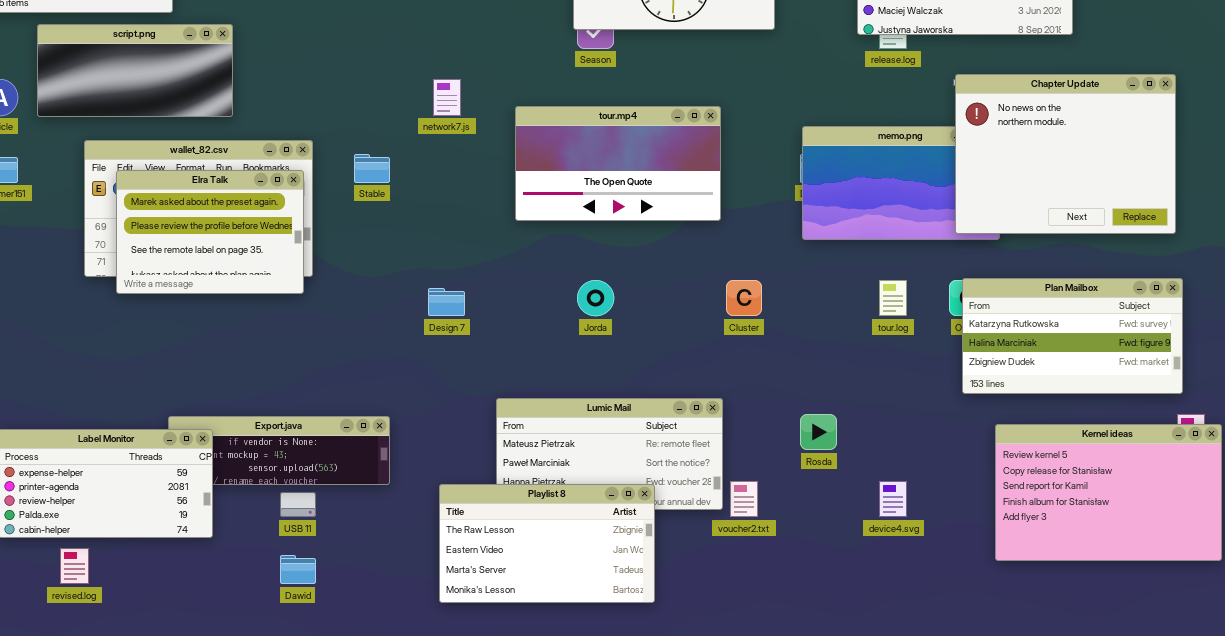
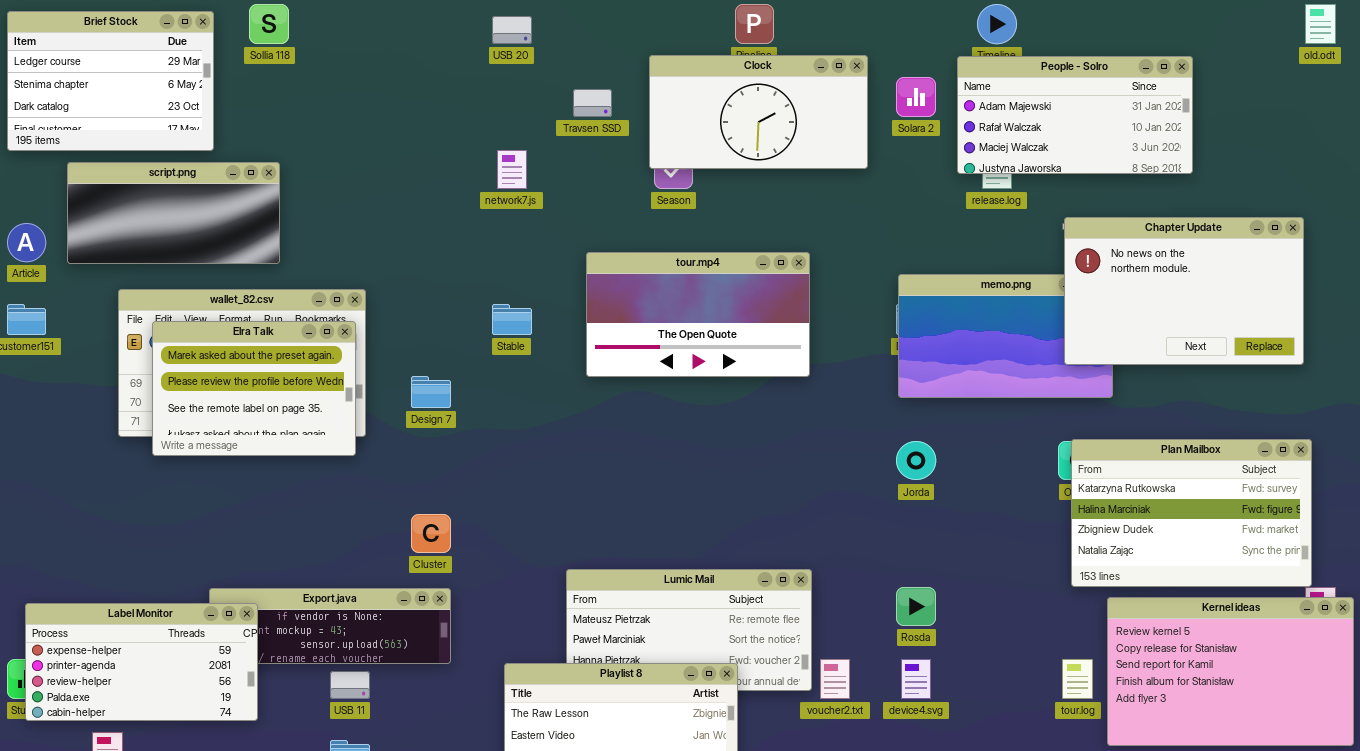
Chapter Update: [955,74,1176,234] -> [1064,217,1304,365], resized
network7.js: [433,79,461,116] -> [497,150,527,189], moved
Stable: [354,154,390,183] -> [492,304,532,335], moved
Plan Mailbox: [962,278,1183,394] -> [1071,439,1312,587], resized
Jorda: [577,280,614,316] -> [896,441,936,480], moved
Cluster: [726,280,762,316] -> [411,514,451,553], moved
tour.log: [879,280,907,316] -> [1062,659,1093,699], moved
Design 7: [428,288,465,316] -> [411,376,451,408], moved
device4.svg: [879,481,907,517] -> [901,659,931,699], moved

